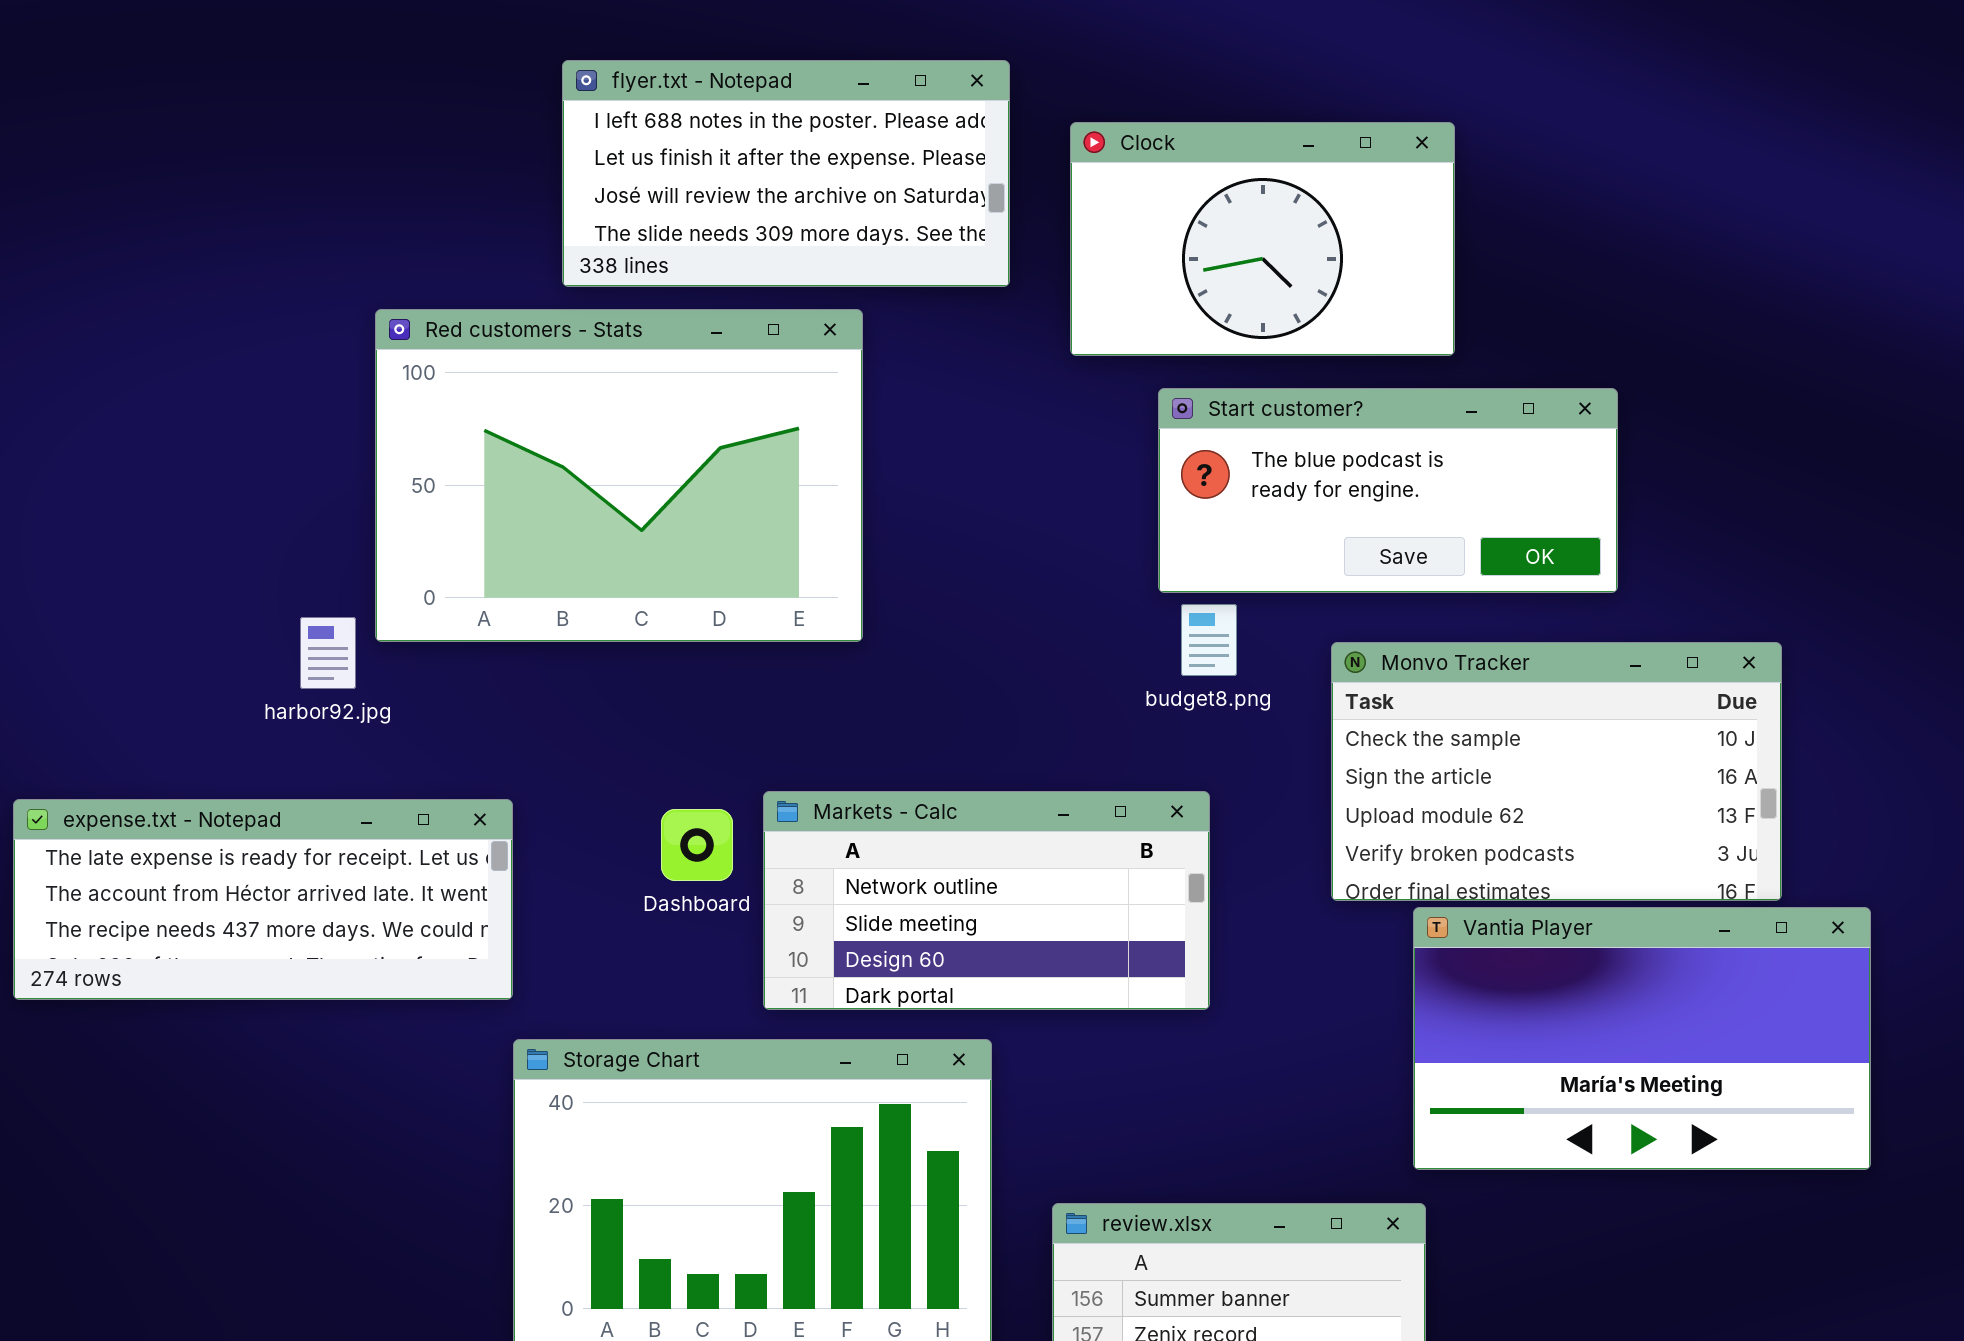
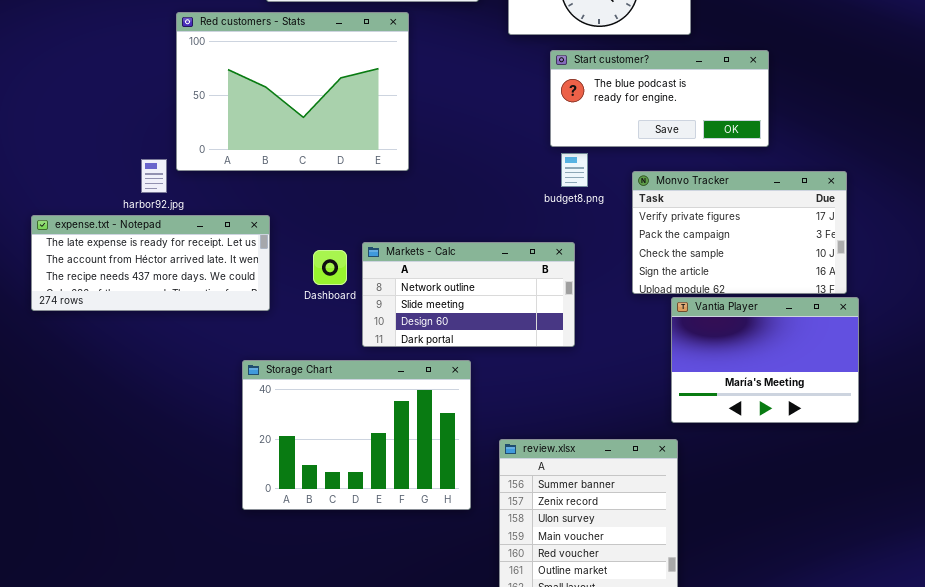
Monvo Tracker: [1331,642,1782,901] -> [632,171,847,294], scrolled up 2 rows
expense.txt - Notepad: [13,799,513,1000] -> [31,215,270,311], moved
Vantia Player: [1413,907,1871,1170] -> [671,297,859,423], resized

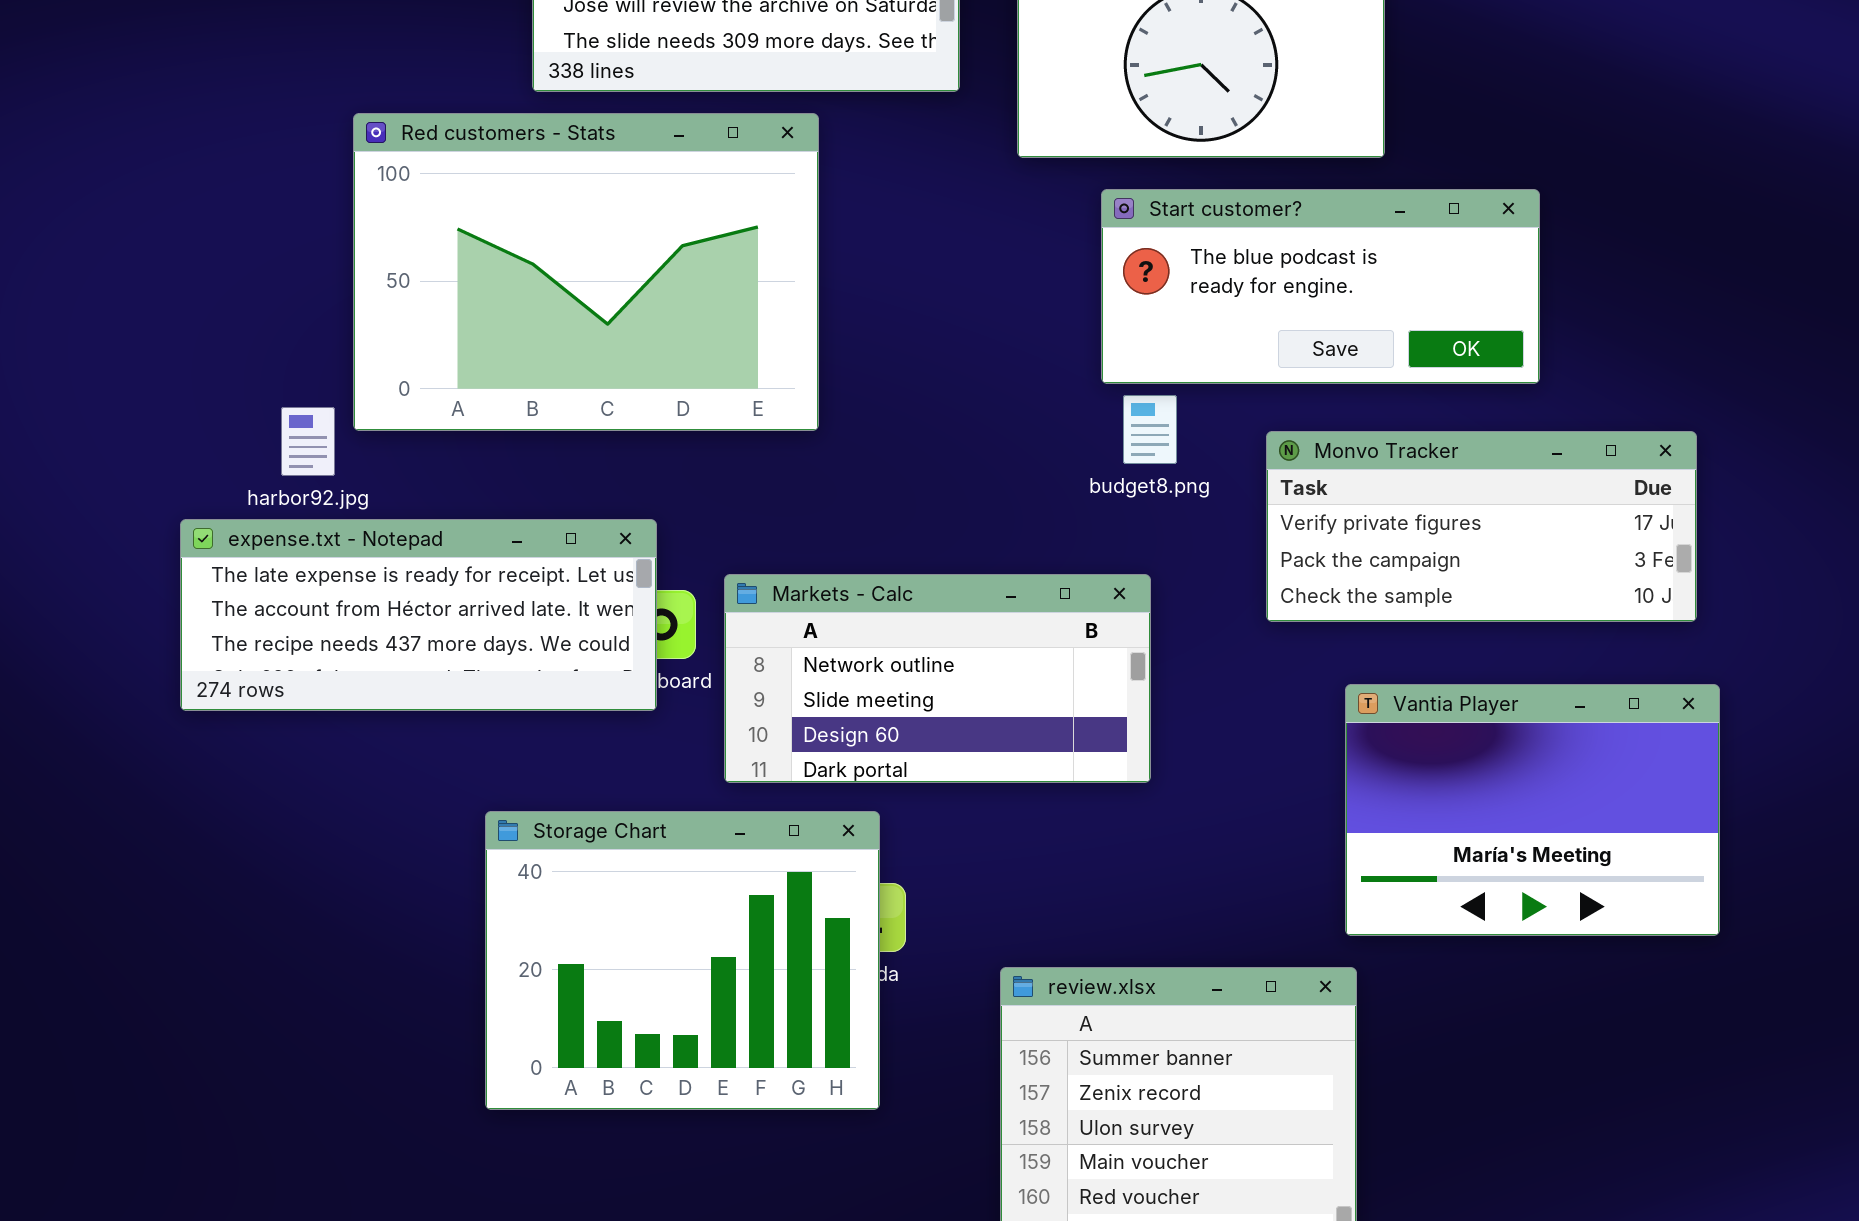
Monvo Tracker: [632,171,847,294] -> [1266,431,1697,622], resized
expense.txt - Notepad: [31,215,270,311] -> [180,519,657,711], moved
Storage Chart: [242,360,471,510] -> [485,811,880,1110], resized

